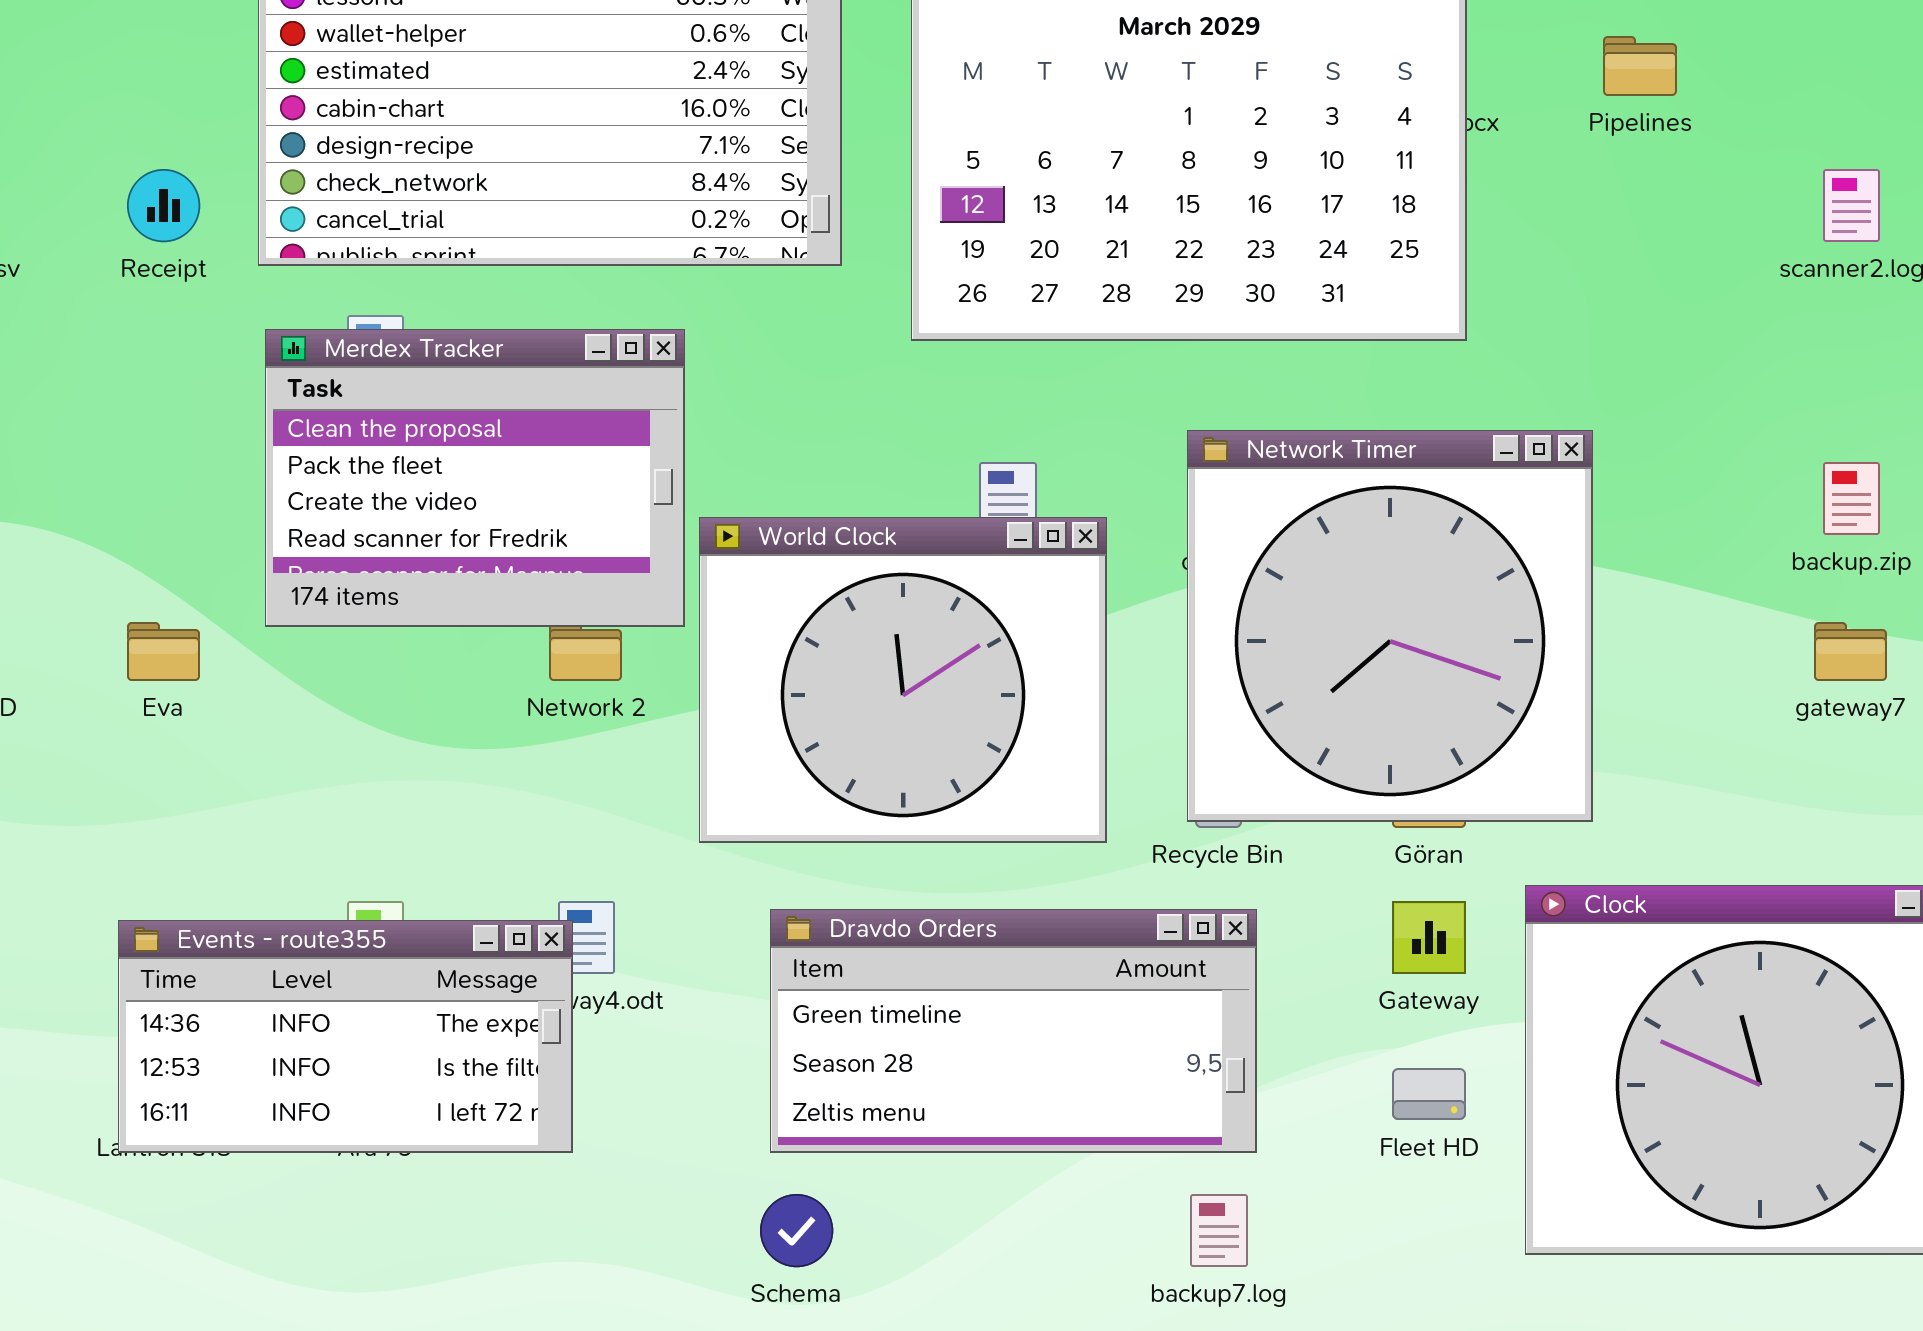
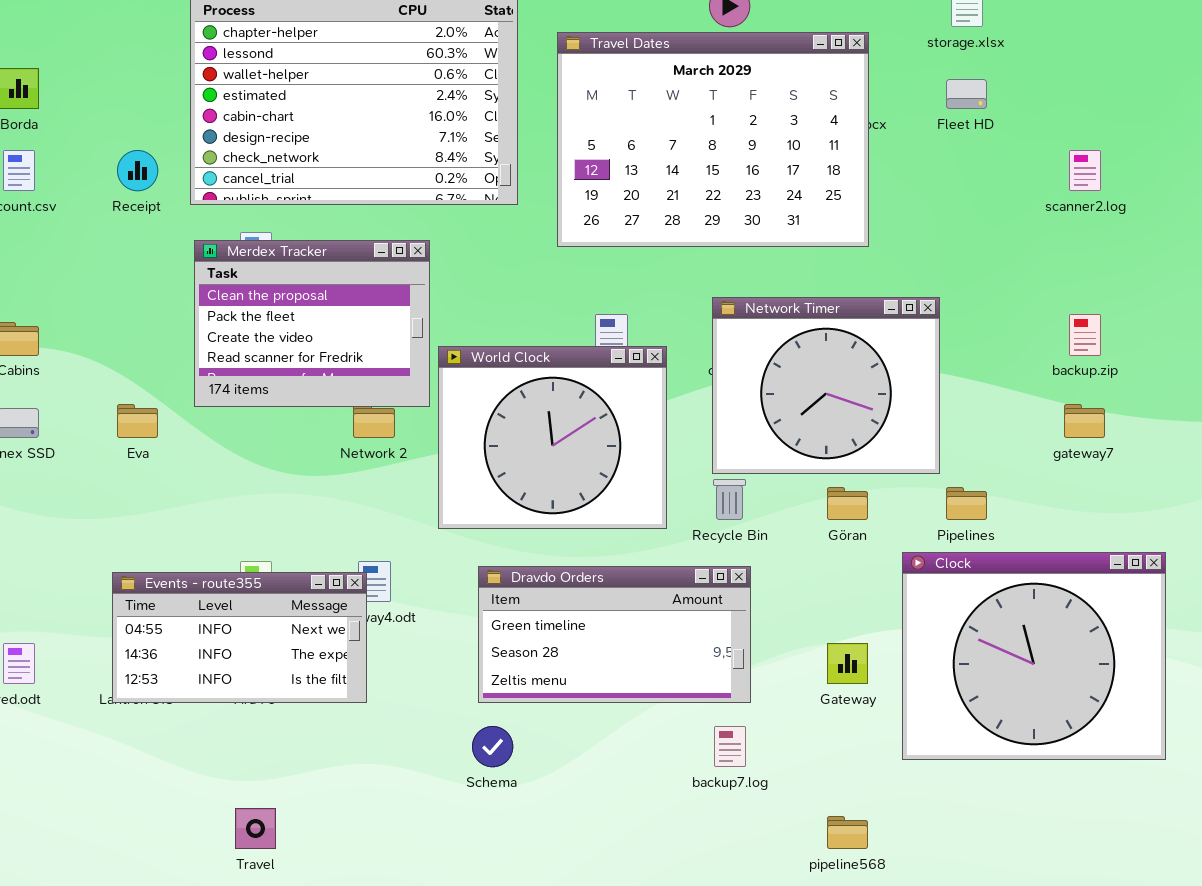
Pipelines: [1603,36,1677,96] -> [946,487,987,520], moved
Network Timer: [1187,430,1593,822] -> [712,297,940,474], resized
Gateway: [1392,901,1466,974] -> [827,643,868,684], moved
Events - route355: [118,920,573,1153] -> [112,572,367,703], scrolled up 1 row
Fleet HD: [1392,1068,1466,1120] -> [946,79,987,109], moved

